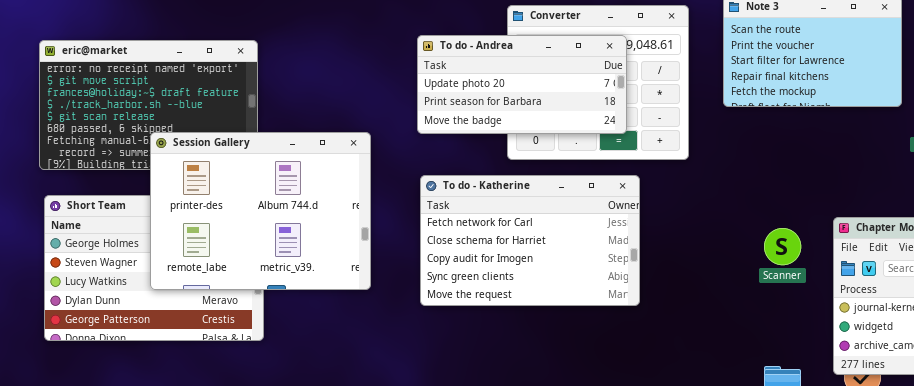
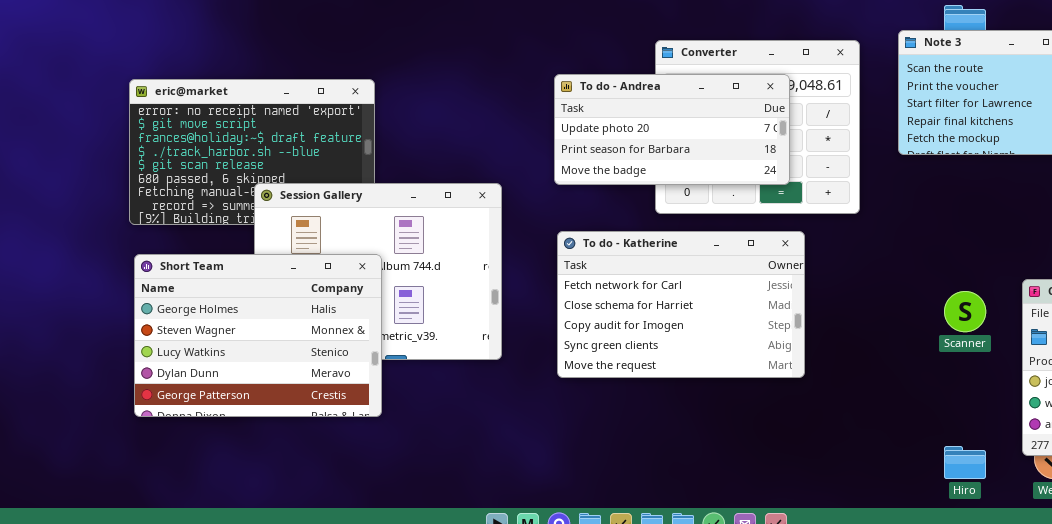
Short Team: [44,195,264,341] -> [134,254,382,417], raised

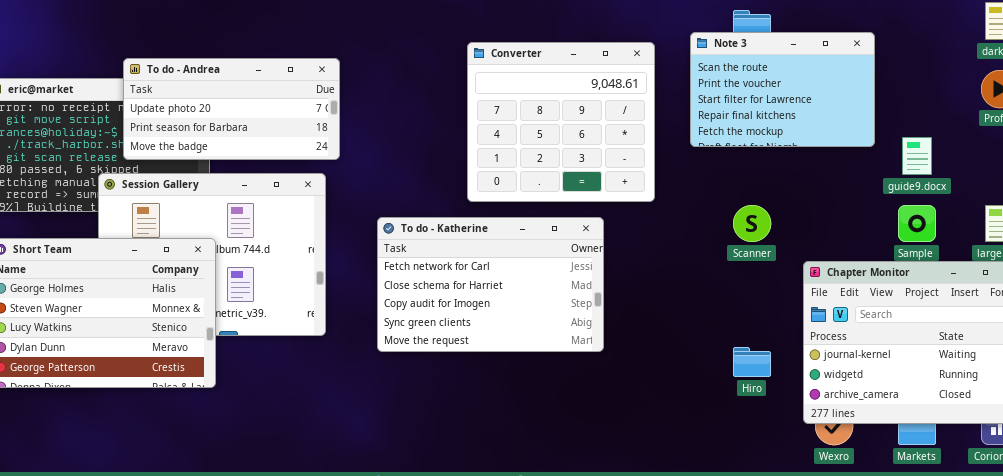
To do - Andrea: [554,74,790,185] -> [123,58,340,160], moved
Scanner: [944,291,986,332] -> [733,205,771,242], moved
Hiro: [944,446,986,479] -> [733,347,771,377], moved

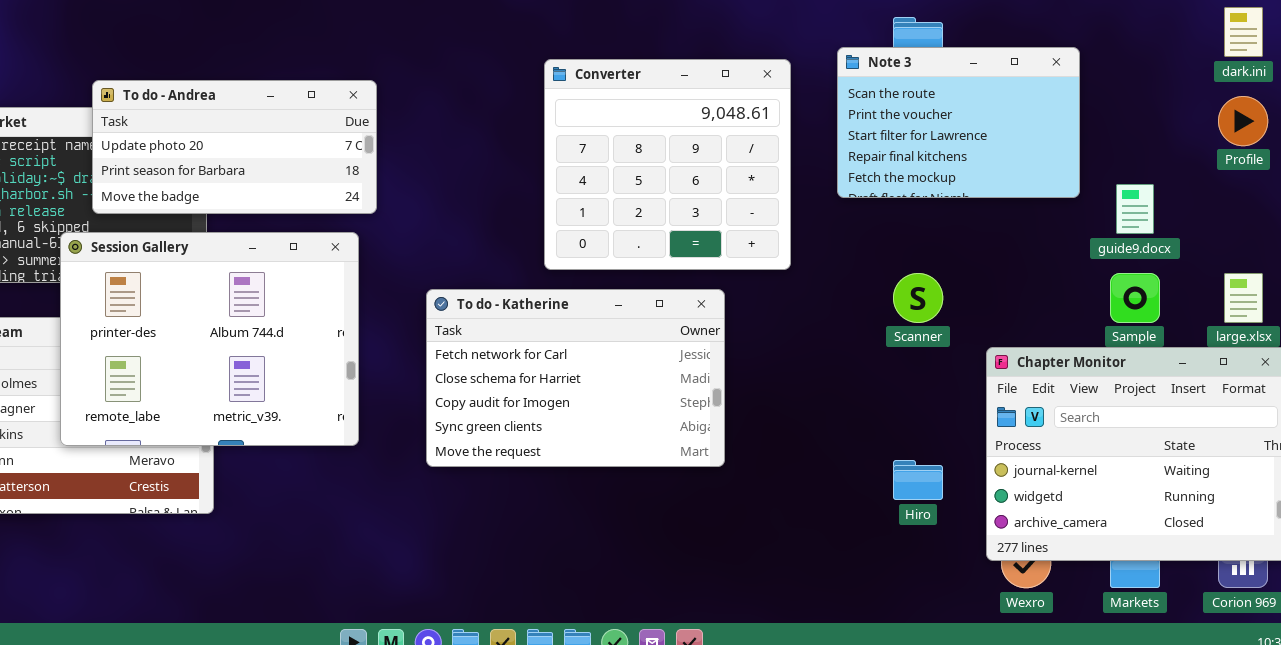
Session Gallery: [98,173,326,336] -> [60,232,359,446], raised

